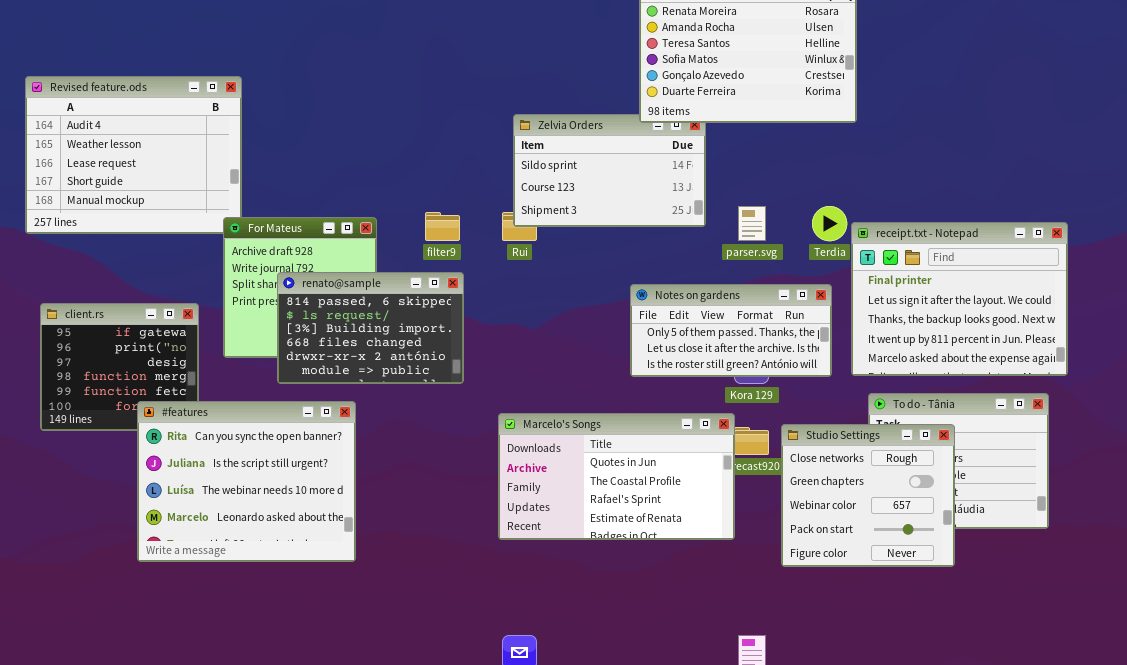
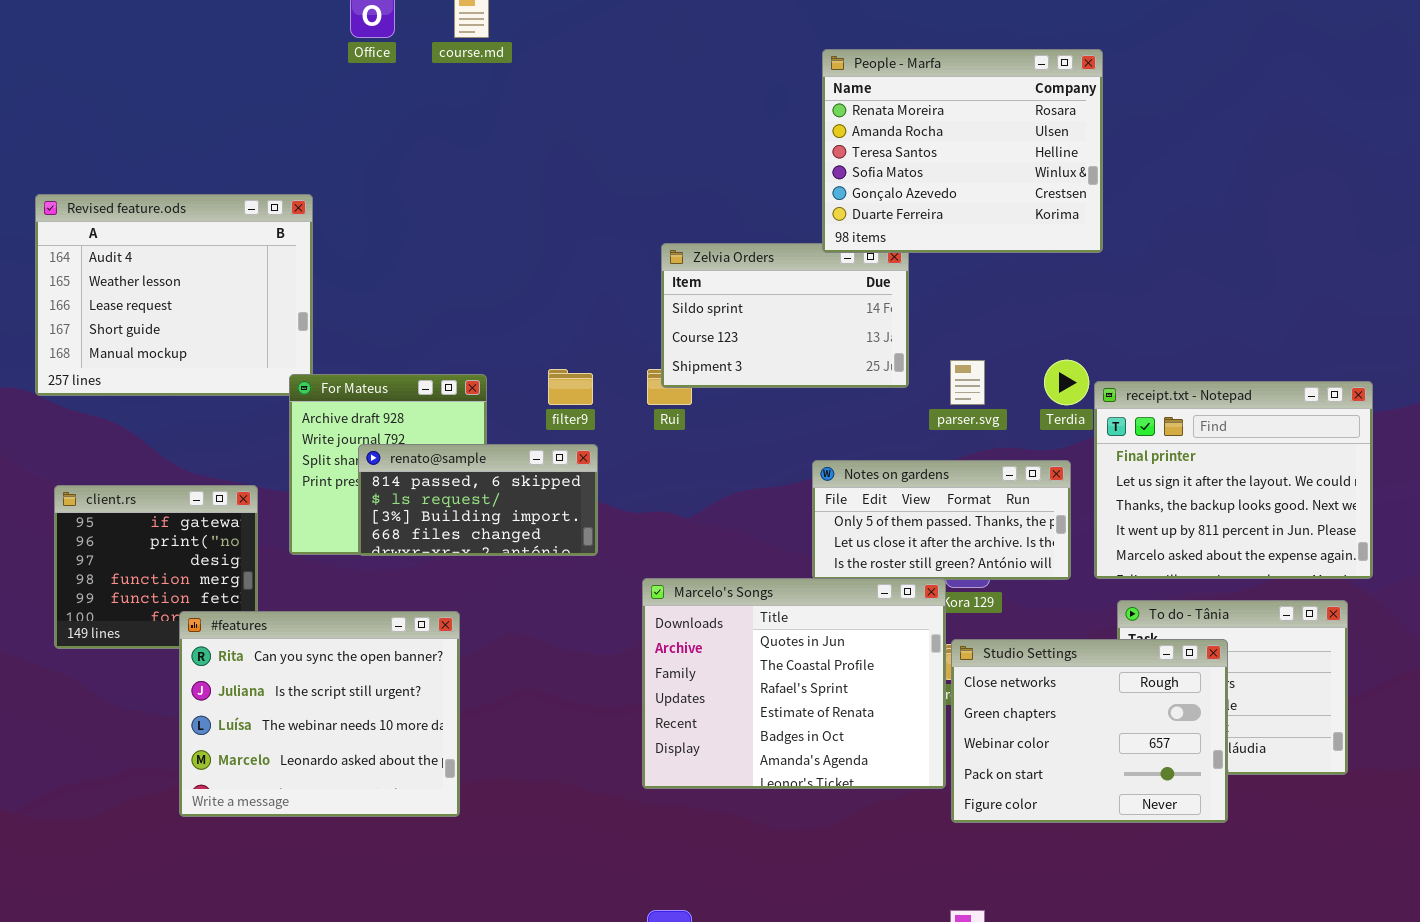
renato@sample: [277,272,464,384] -> [358,444,598,556], resized
Marcelo's Songs: [498,413,735,540] -> [642,578,946,789], resized
Studio Settings: [781,424,955,567] -> [951,639,1228,823], resized

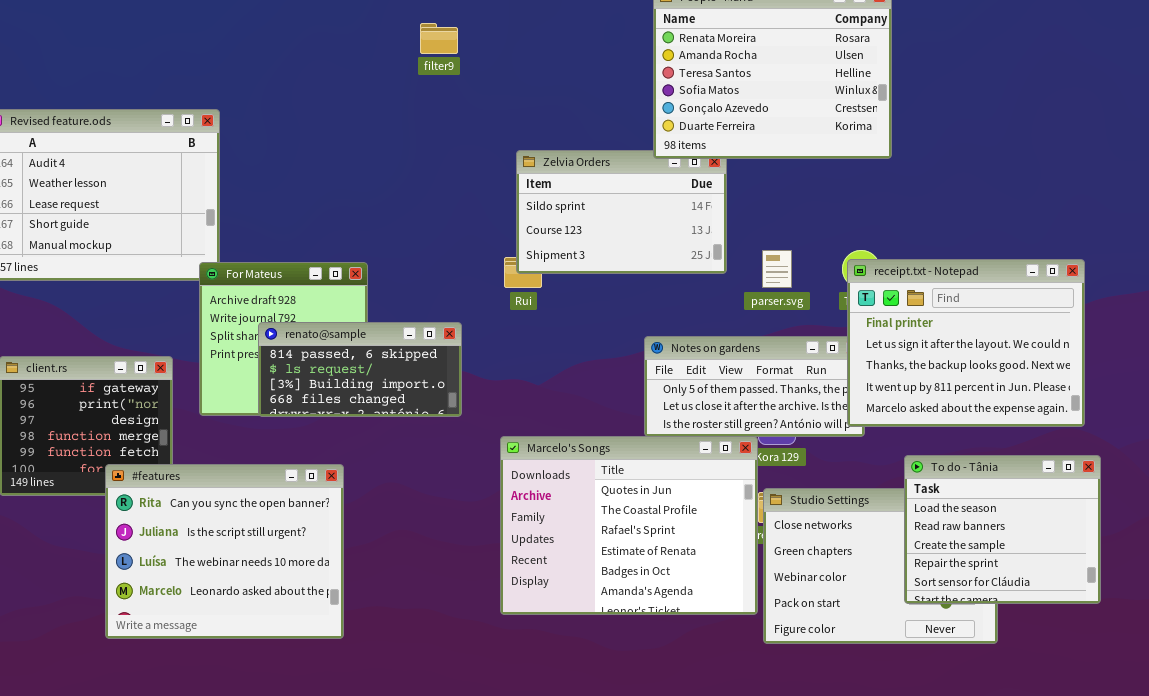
filter9: [548,369,593,405] -> [420,23,458,54], moved
receipt.txt - Notepad: [1094,381,1373,579] -> [847,259,1085,427], moved
To do - Tânia: [1117,600,1348,775] -> [904,455,1101,604], raised

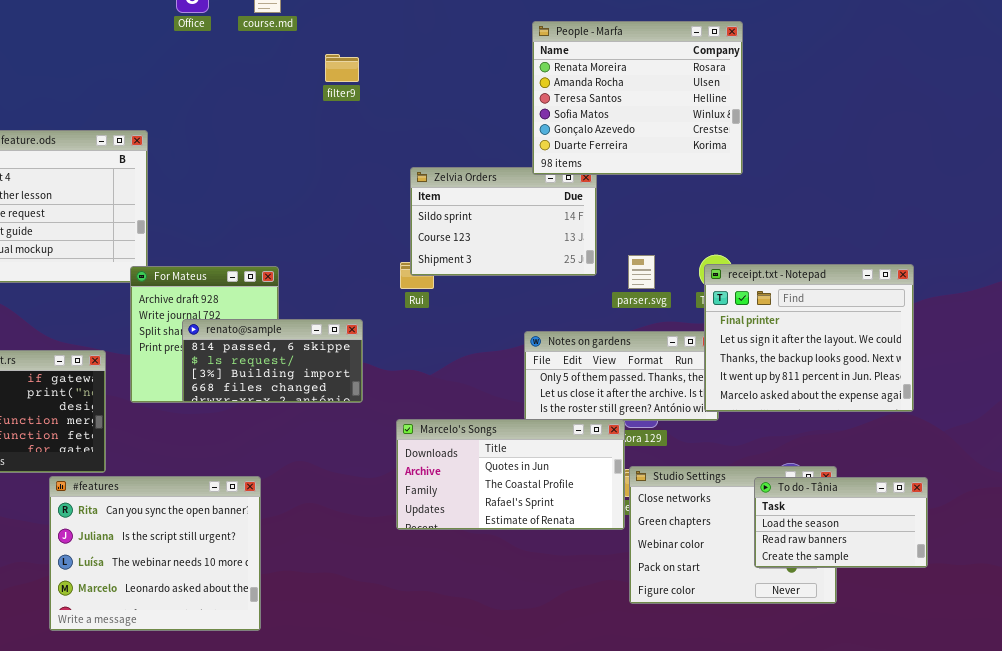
Marcelo's Songs: [500,436,758,615] -> [396,419,625,530], resized
To do - Tânia: [904,455,1101,604] -> [754,477,928,568], resized
#features: [105,464,344,639] -> [49,476,261,631], moved

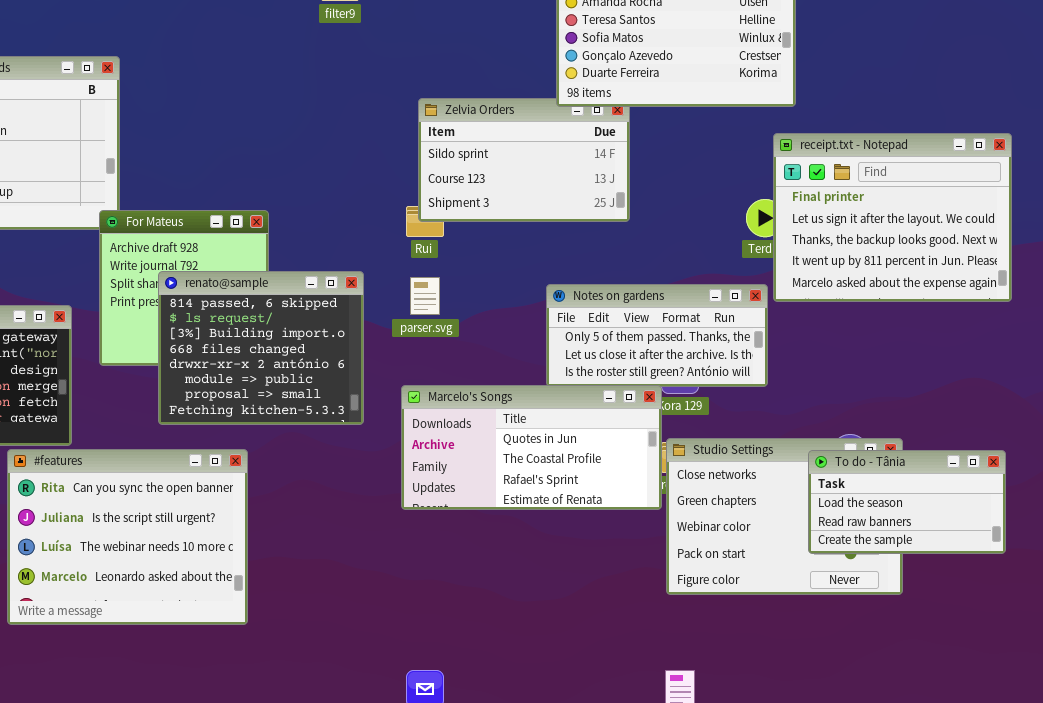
parser.svg: [628,255,655,289] -> [410,277,440,315], moved
receipt.txt - Notepad: [704,264,914,412] -> [773,133,1012,302], moved
renato@sample: [182,319,363,403] -> [158,271,364,425], resized

